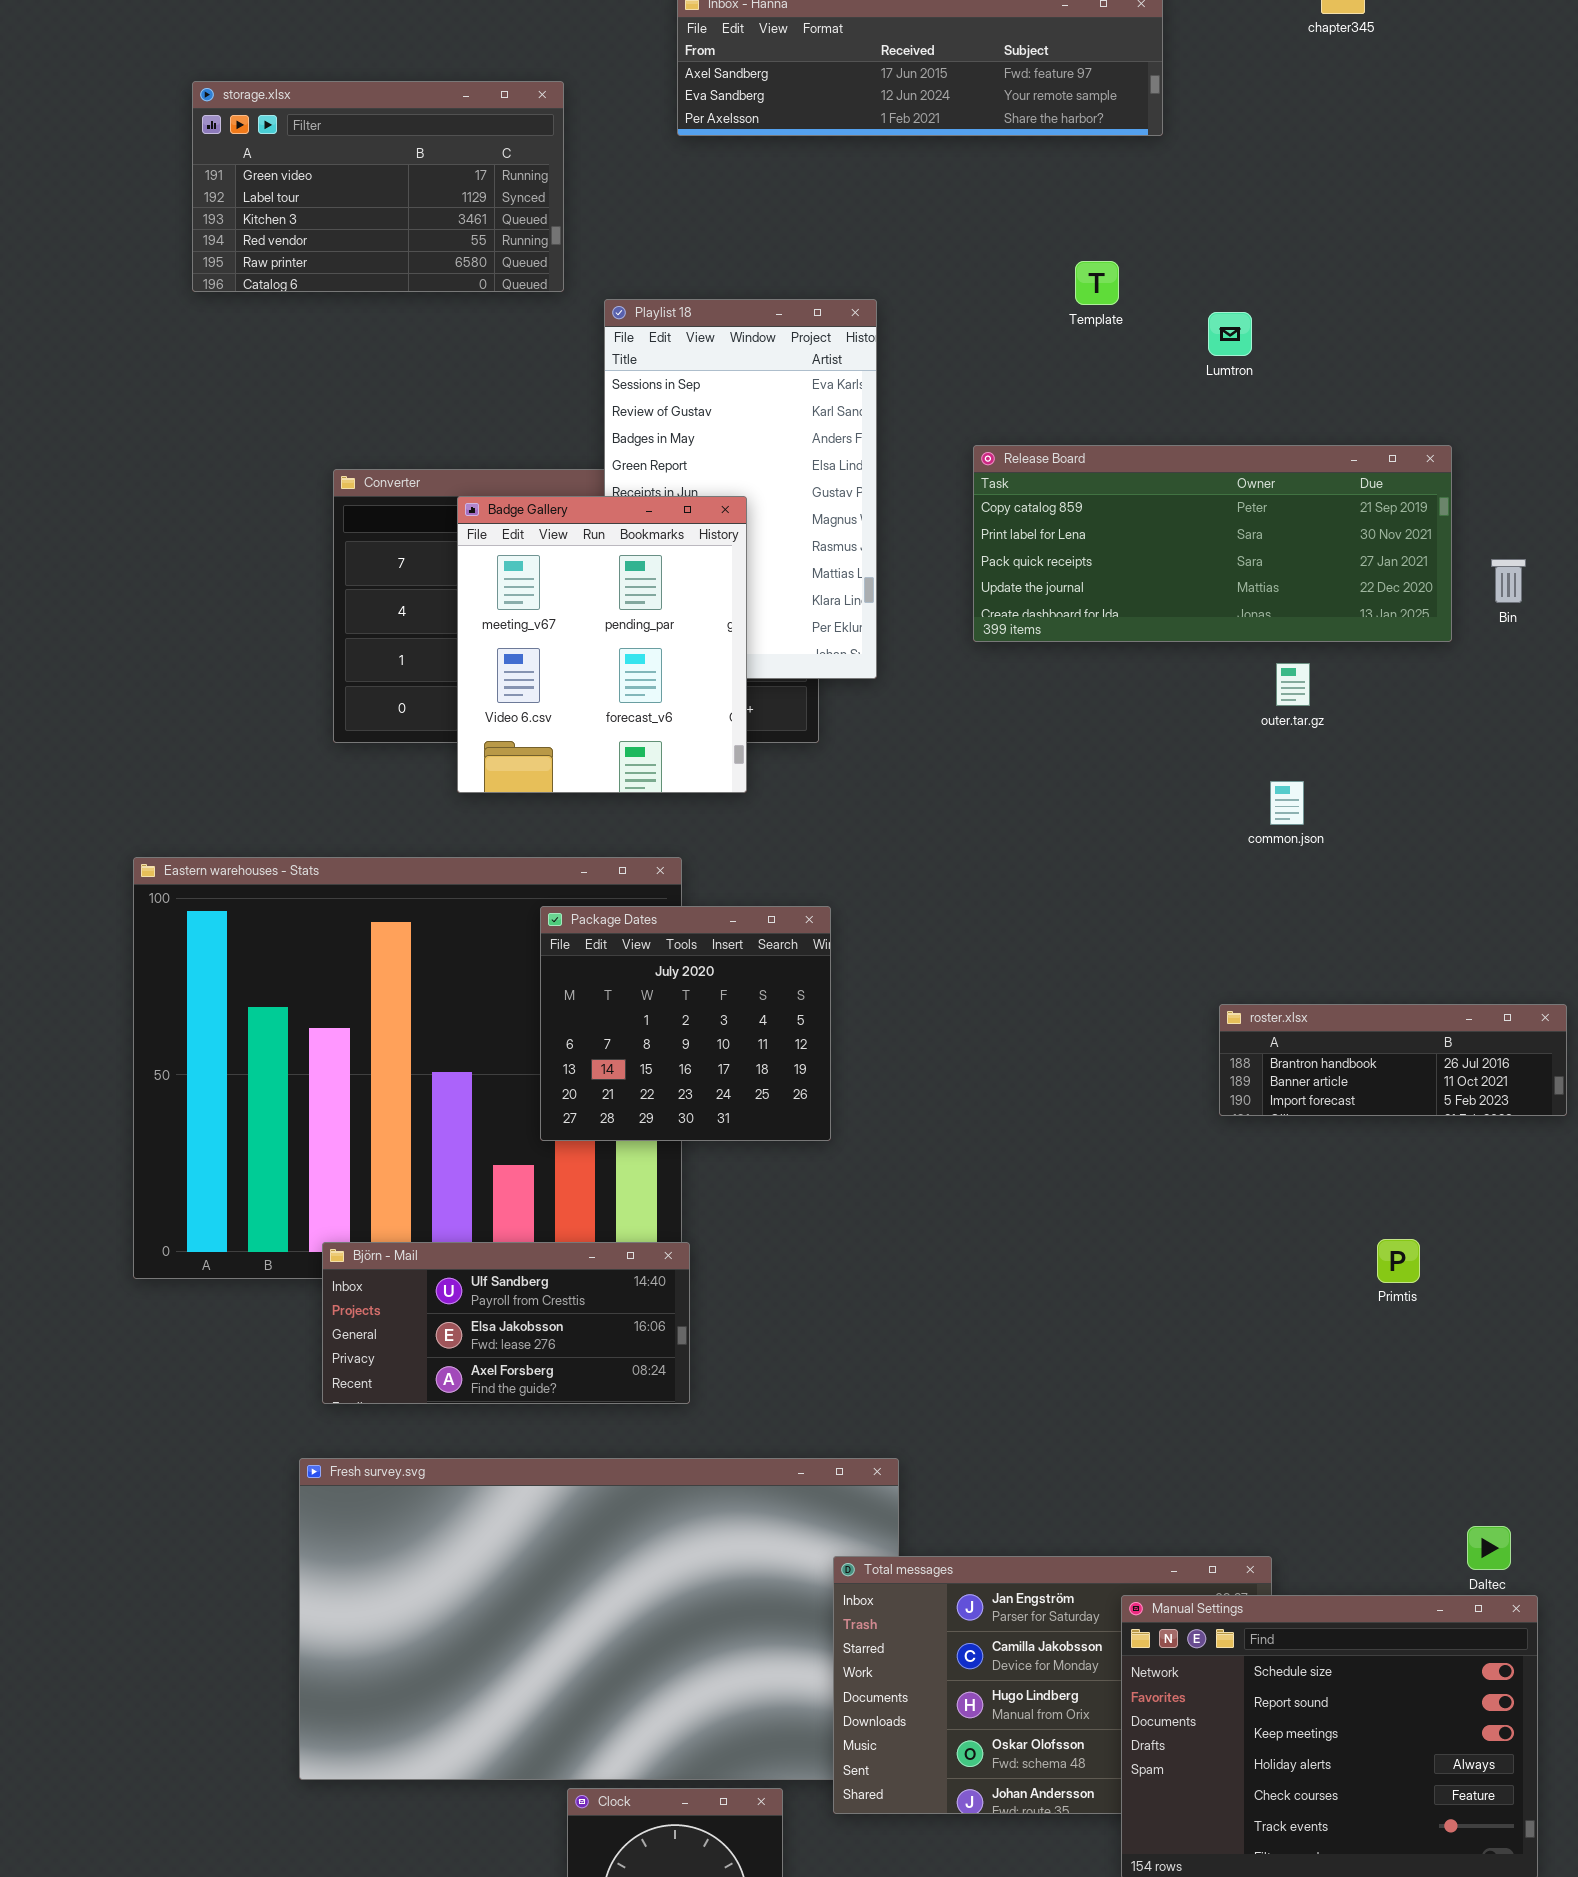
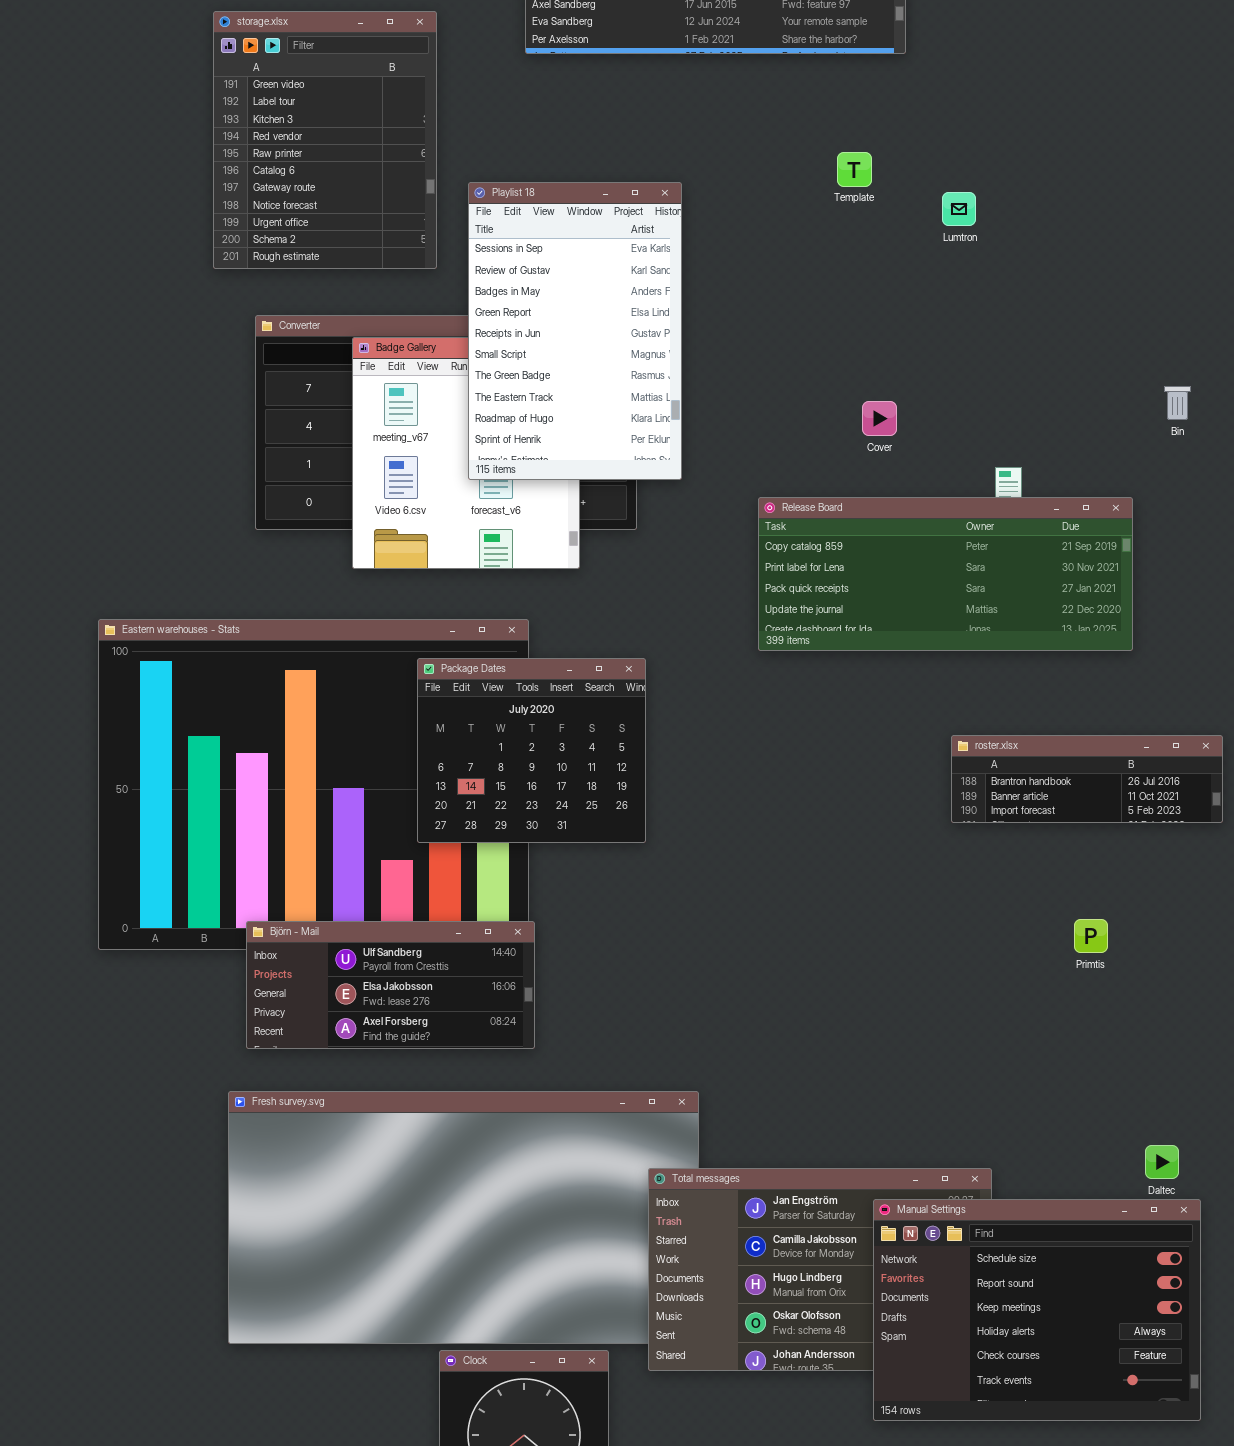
storage.xlsx: [192,81,564,292] -> [213,11,437,269], resized
Playlist 18: [604,299,877,679] -> [468,182,682,480], raised
Release Board: [973,445,1452,642] -> [758,497,1133,651], moved

